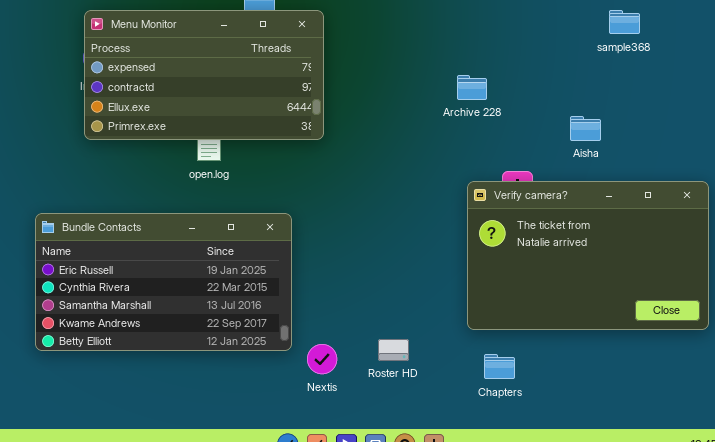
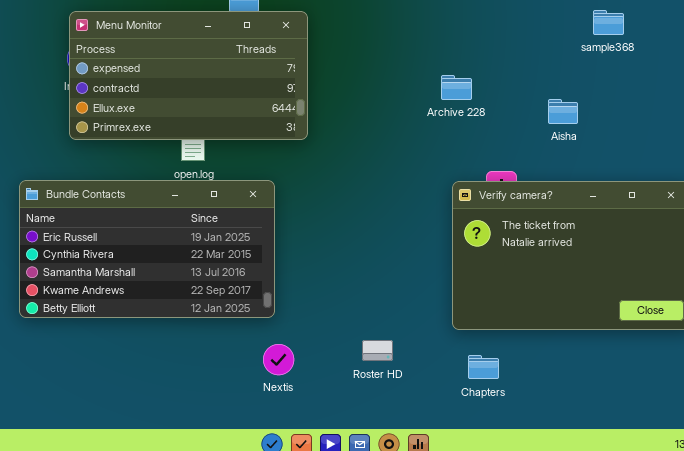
Aisha: [570,116,601,141] -> [548,99,578,124], moved
Bundle Contacts: [35,213,292,351] -> [19,180,275,318], moved
Nextis: [307,344,337,374] -> [263,344,294,375], moved

